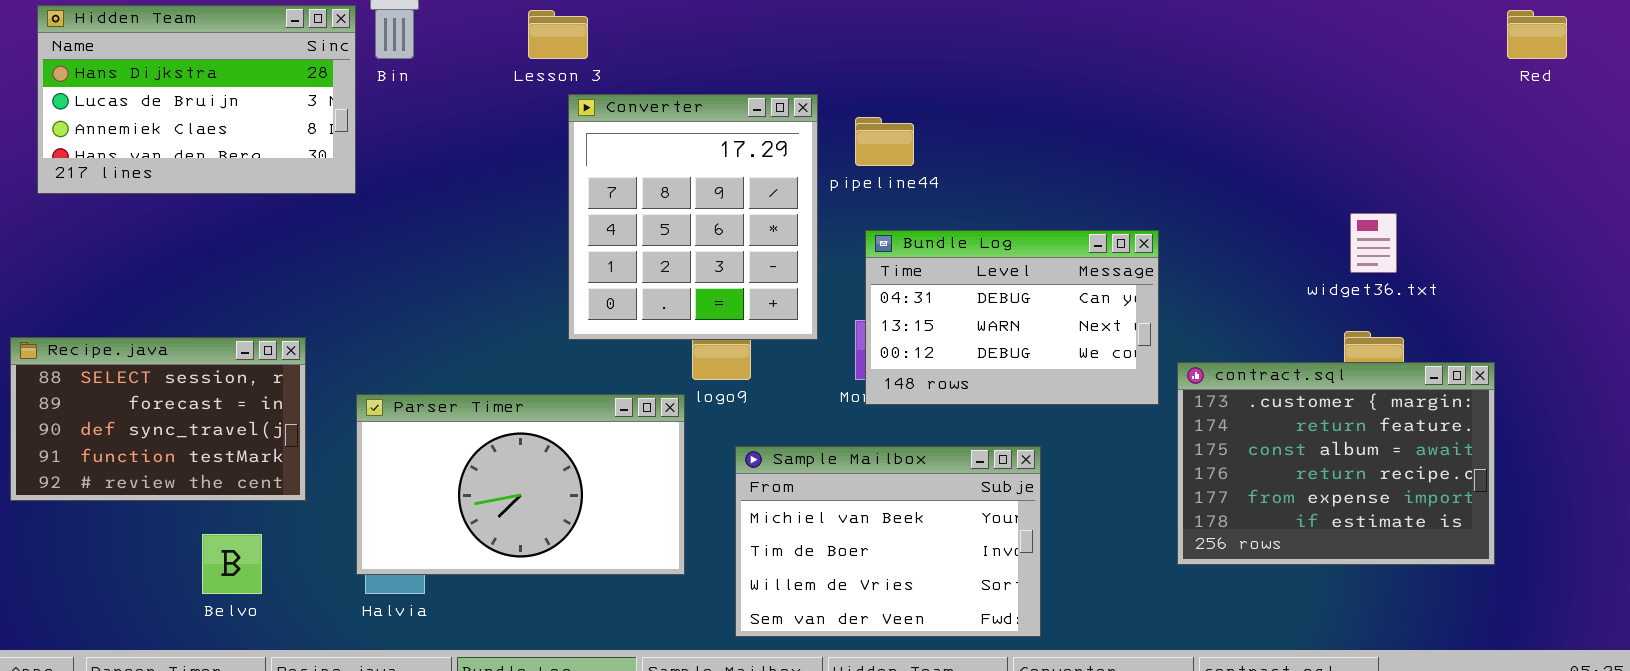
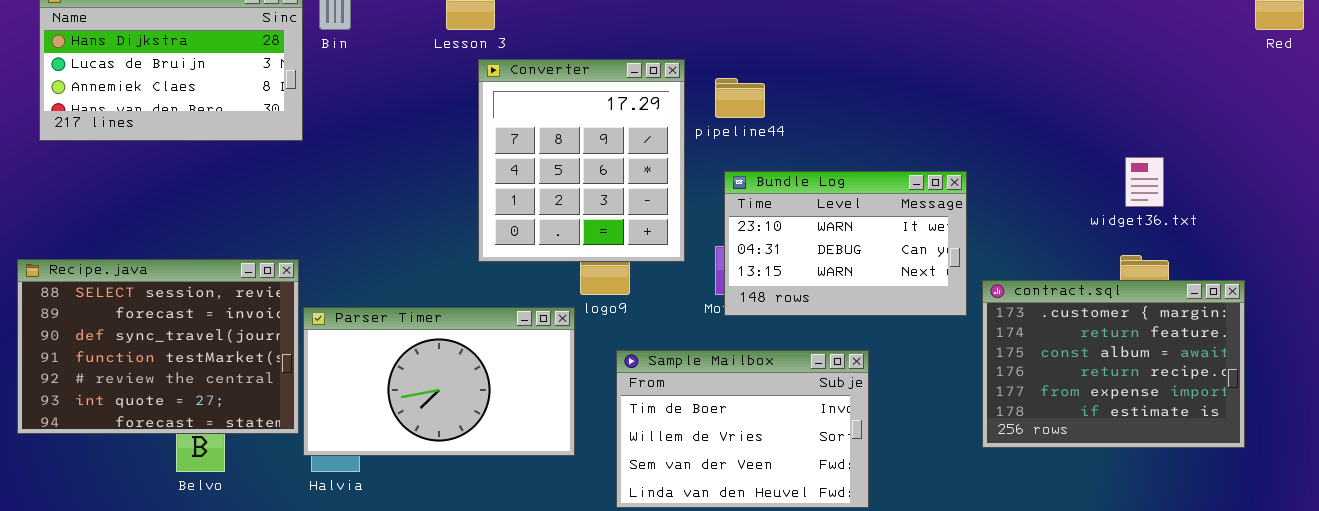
Bundle Log: [865,230,1159,405] -> [724,171,967,316], scrolled up 1 row
Recipe.java: [10,337,306,501] -> [17,259,299,434], resized
Sample Mailbox: [735,446,1041,637] -> [616,350,869,508], scrolled down 1 row

